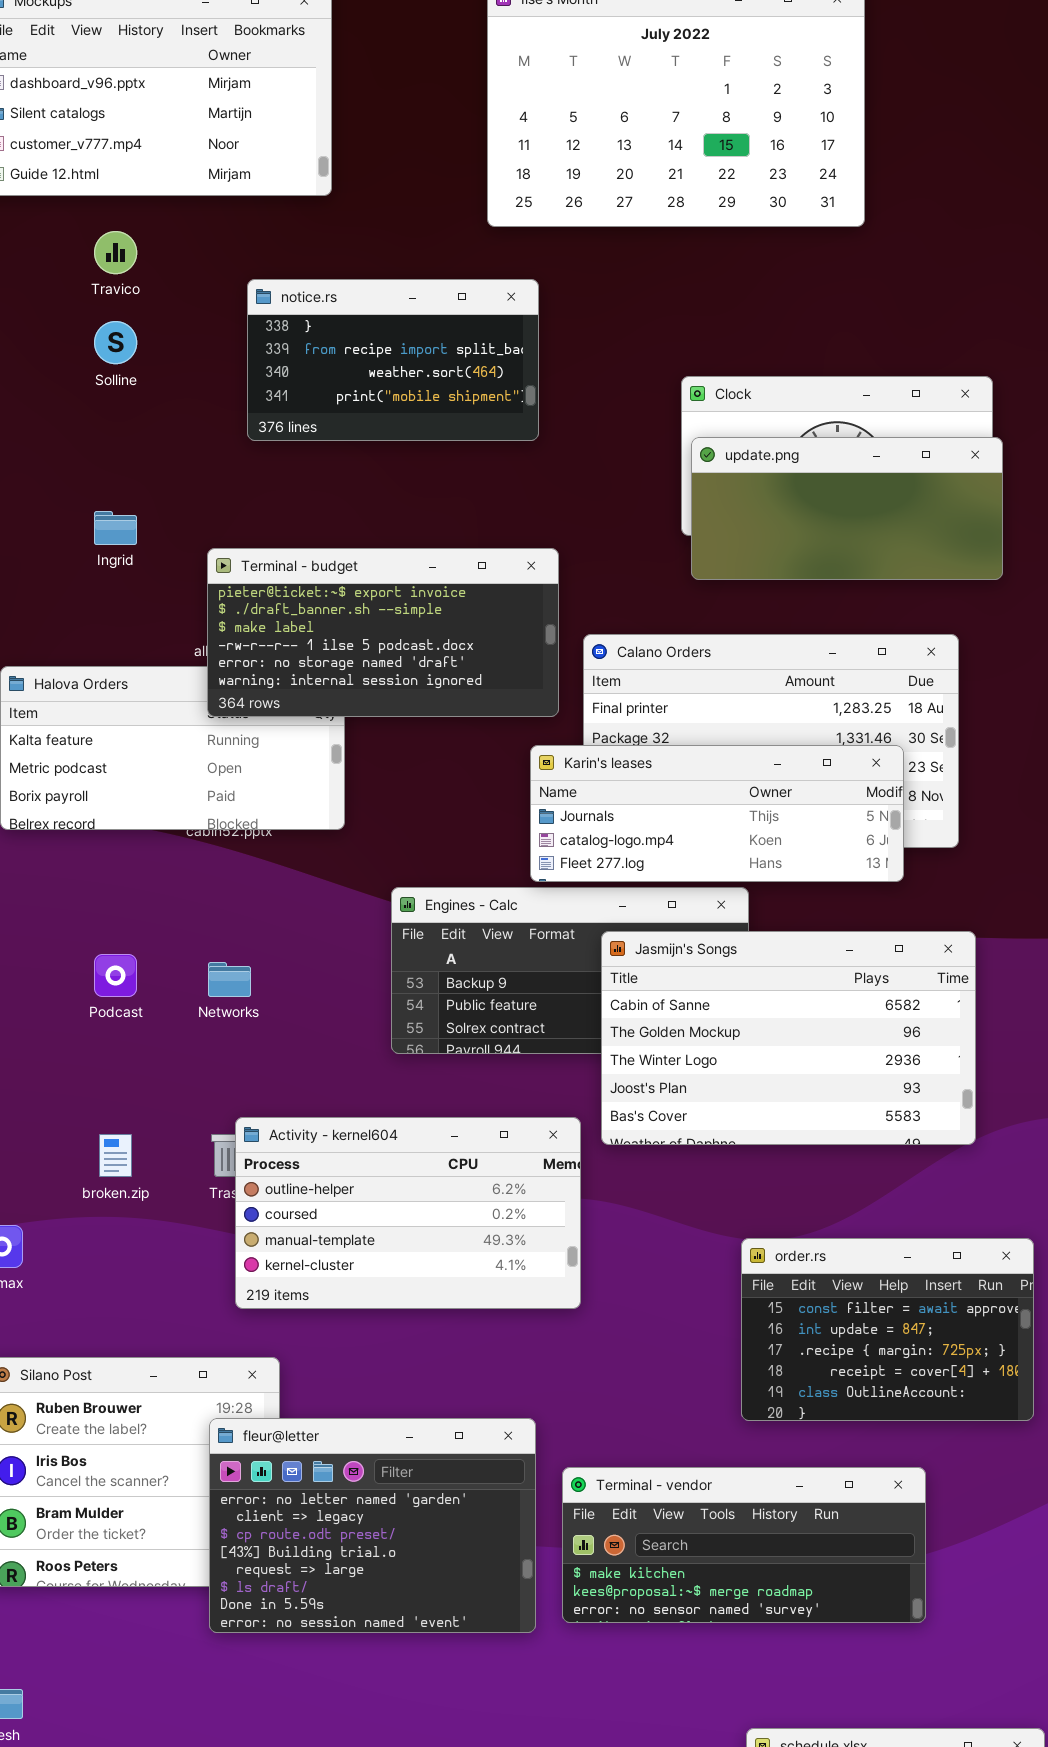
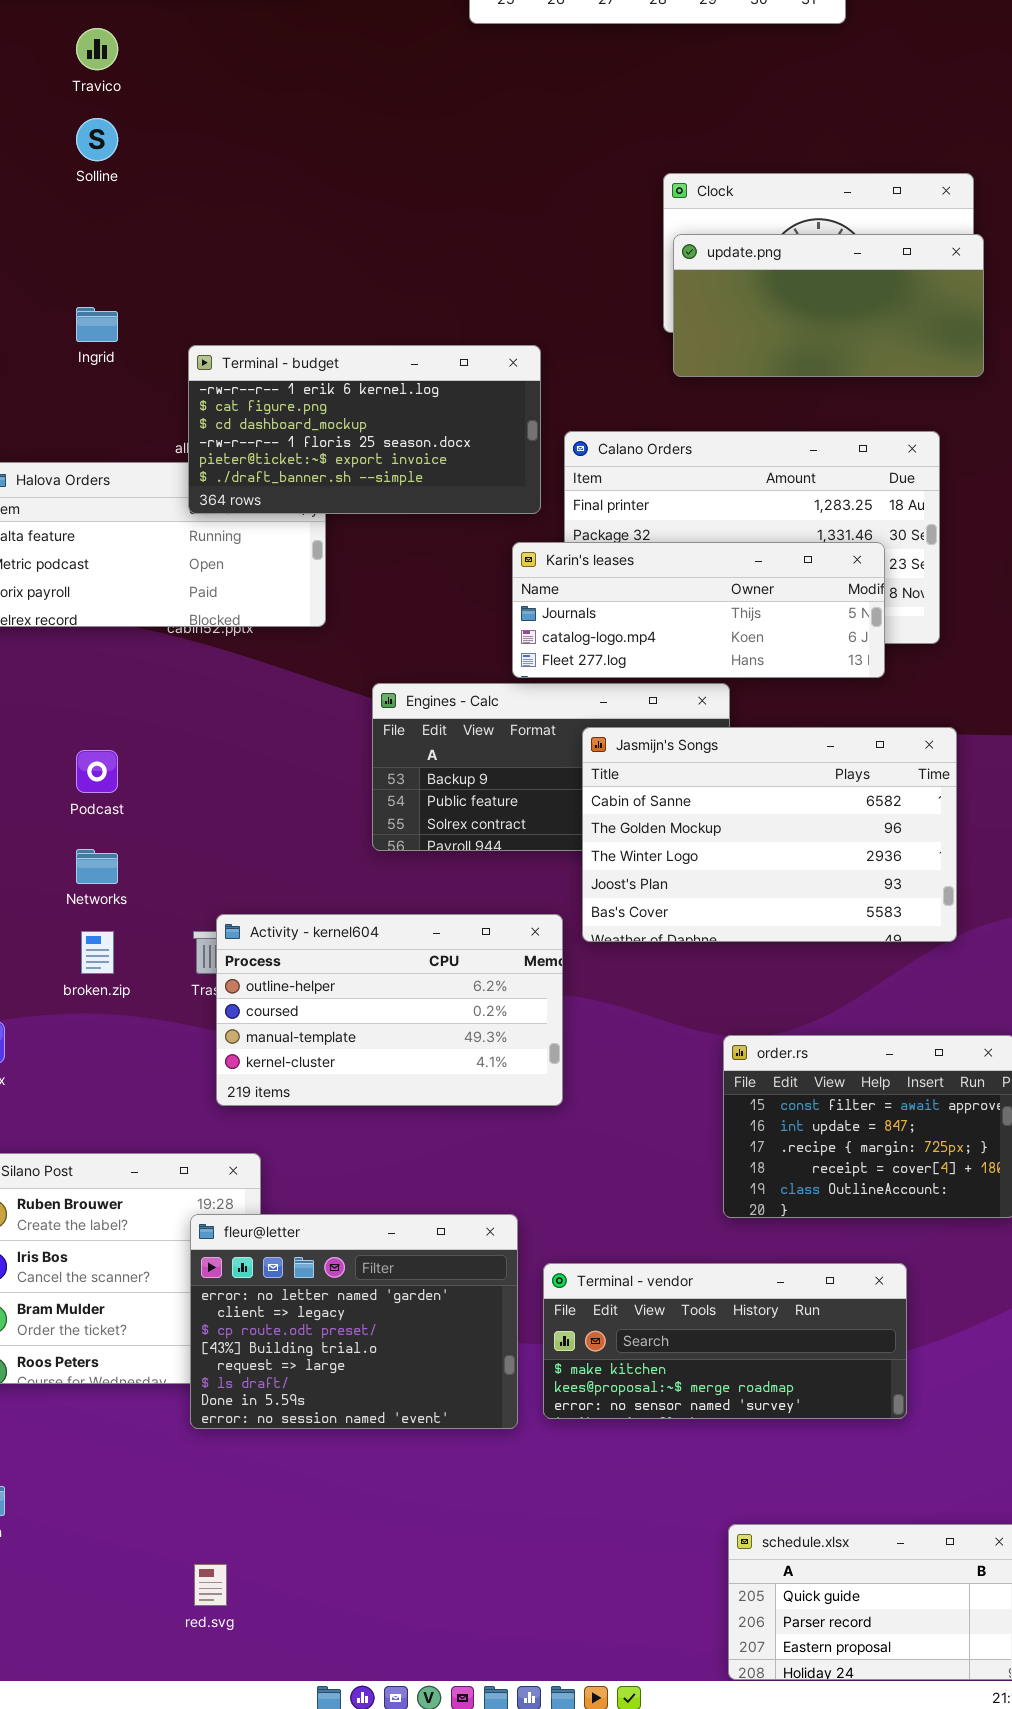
notice.rs: [247,279,539,441] -> none, closed
Terminal - budget: [207,548,559,717] -> [188,345,541,514], scrolled up 4 rows
Networks: [208,962,251,997] -> [76,849,118,884], moved

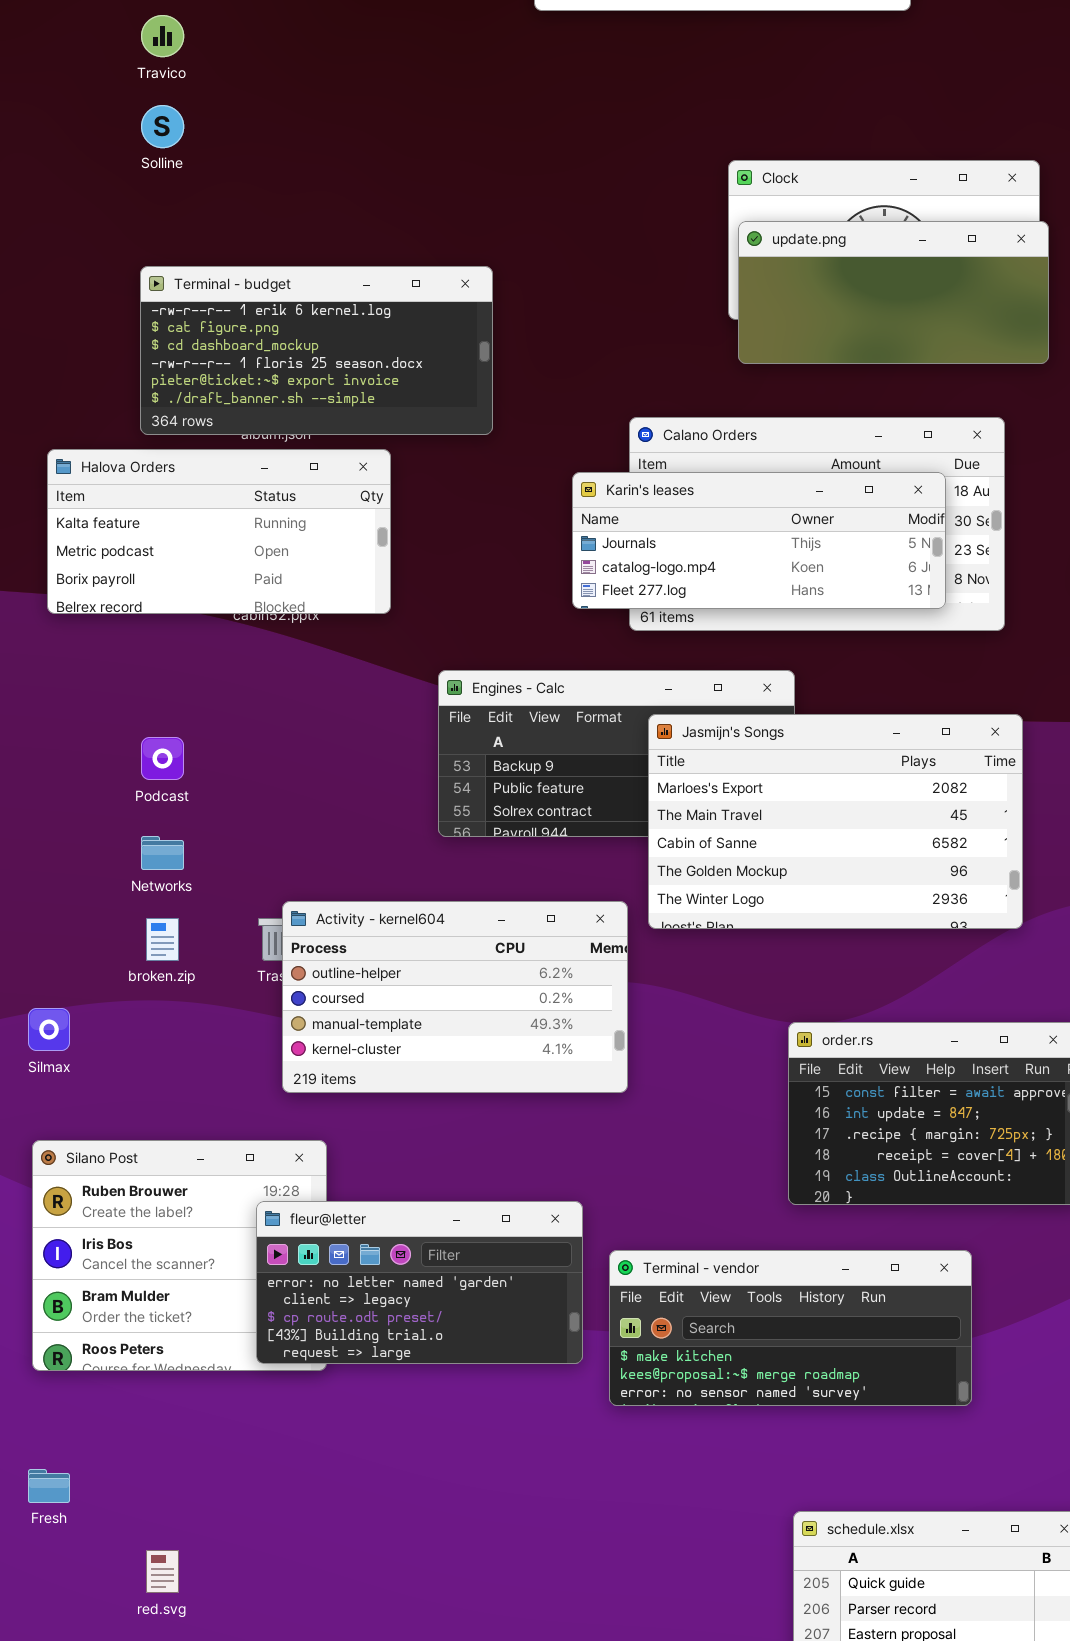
Terminal - budget: [188,345,541,514] -> [140,266,493,435], moved
Karin's leases: [512,542,885,678] -> [572,472,946,609], moved
Jasmijn's Songs: [582,727,957,942] -> [648,714,1023,929], scrolled up 2 rows
fleur@letter: [190,1214,518,1429] -> [256,1201,583,1364], resized
red.svg: [194,1564,227,1606] -> [146,1550,179,1593], moved

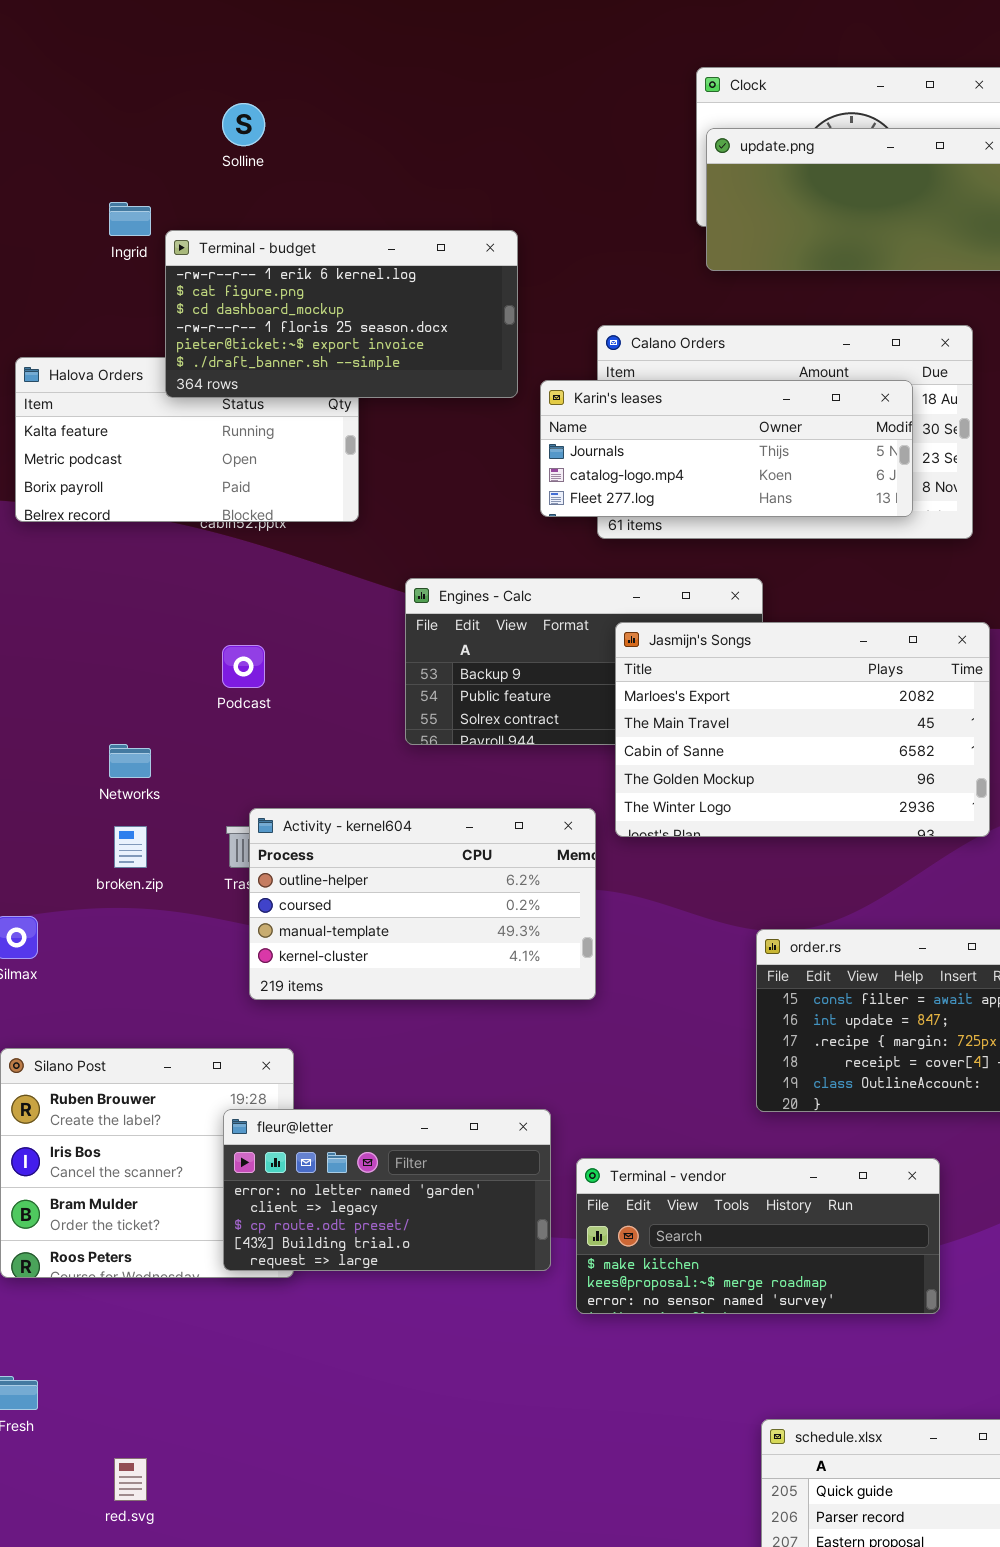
Solline: [141,105,184,148] -> [222,103,265,146], moved
Terminal - budget: [140,266,493,435] -> [165,230,518,398], moved
Podcast: [141,737,184,780] -> [222,645,265,688], moved

